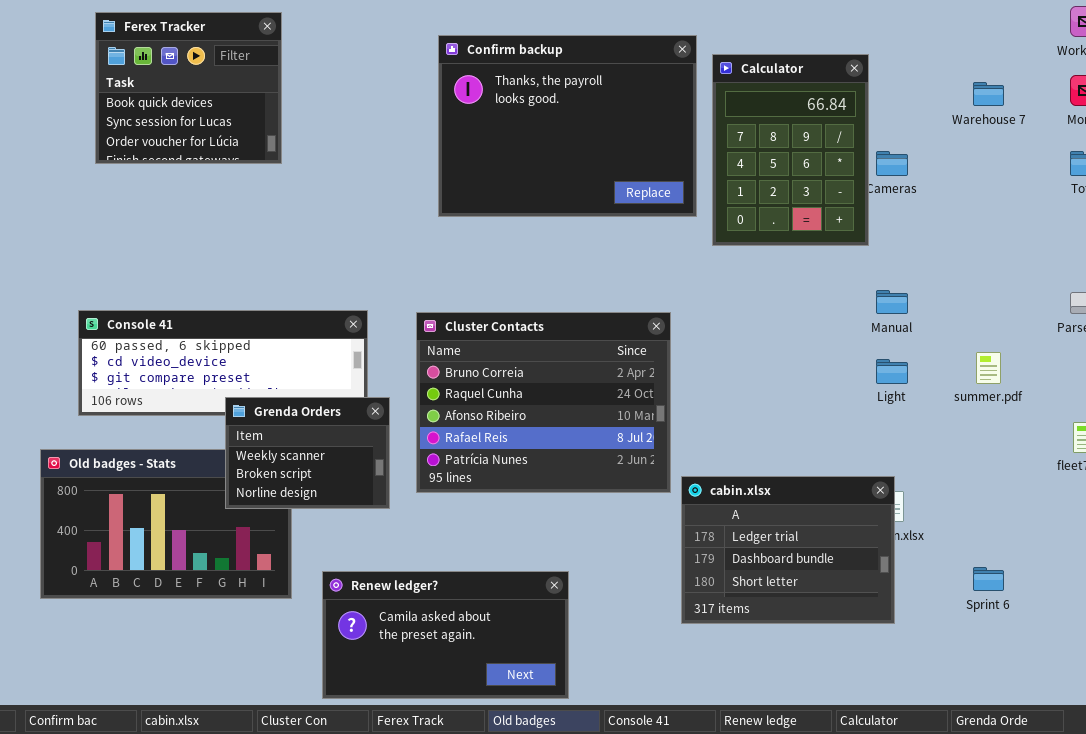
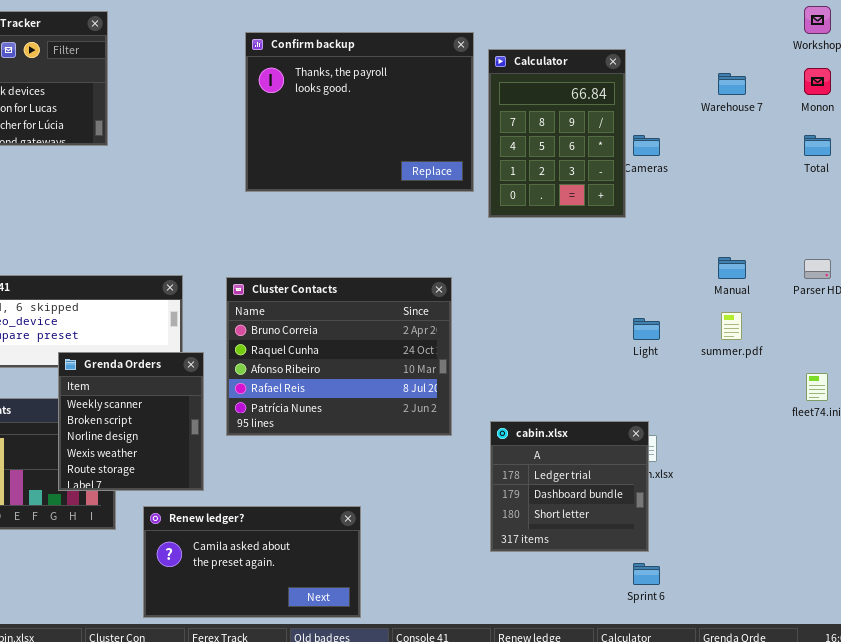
Manual: [876,290,908,314] -> [718,257,746,279], moved
Grenda Orders: [225,397,390,509] -> [58,352,204,491], resized
cabin.xlsx: [681,476,895,624] -> [490,421,649,552], resized
Sprint 6: [973,567,1004,591] -> [633,563,660,585], moved

